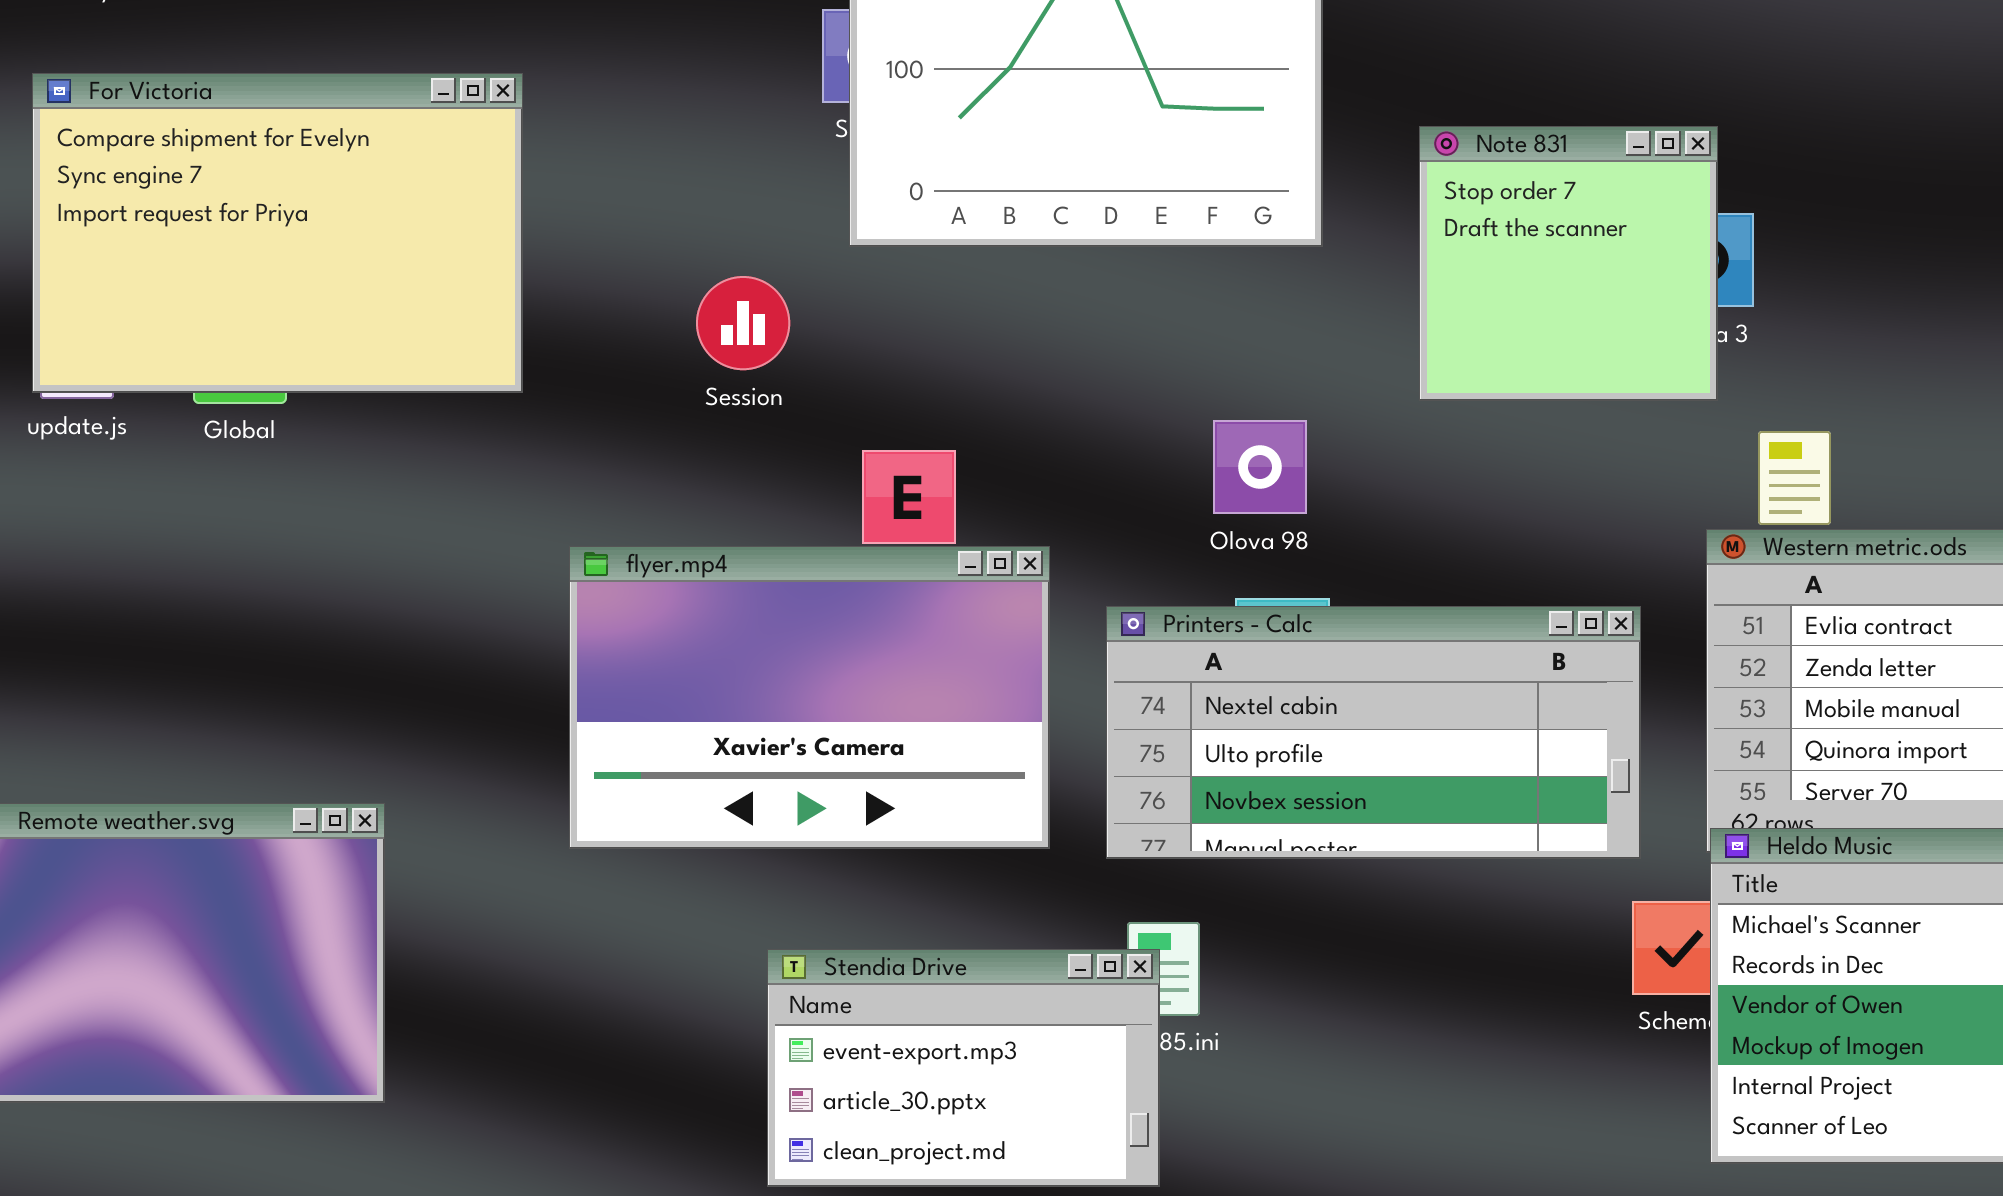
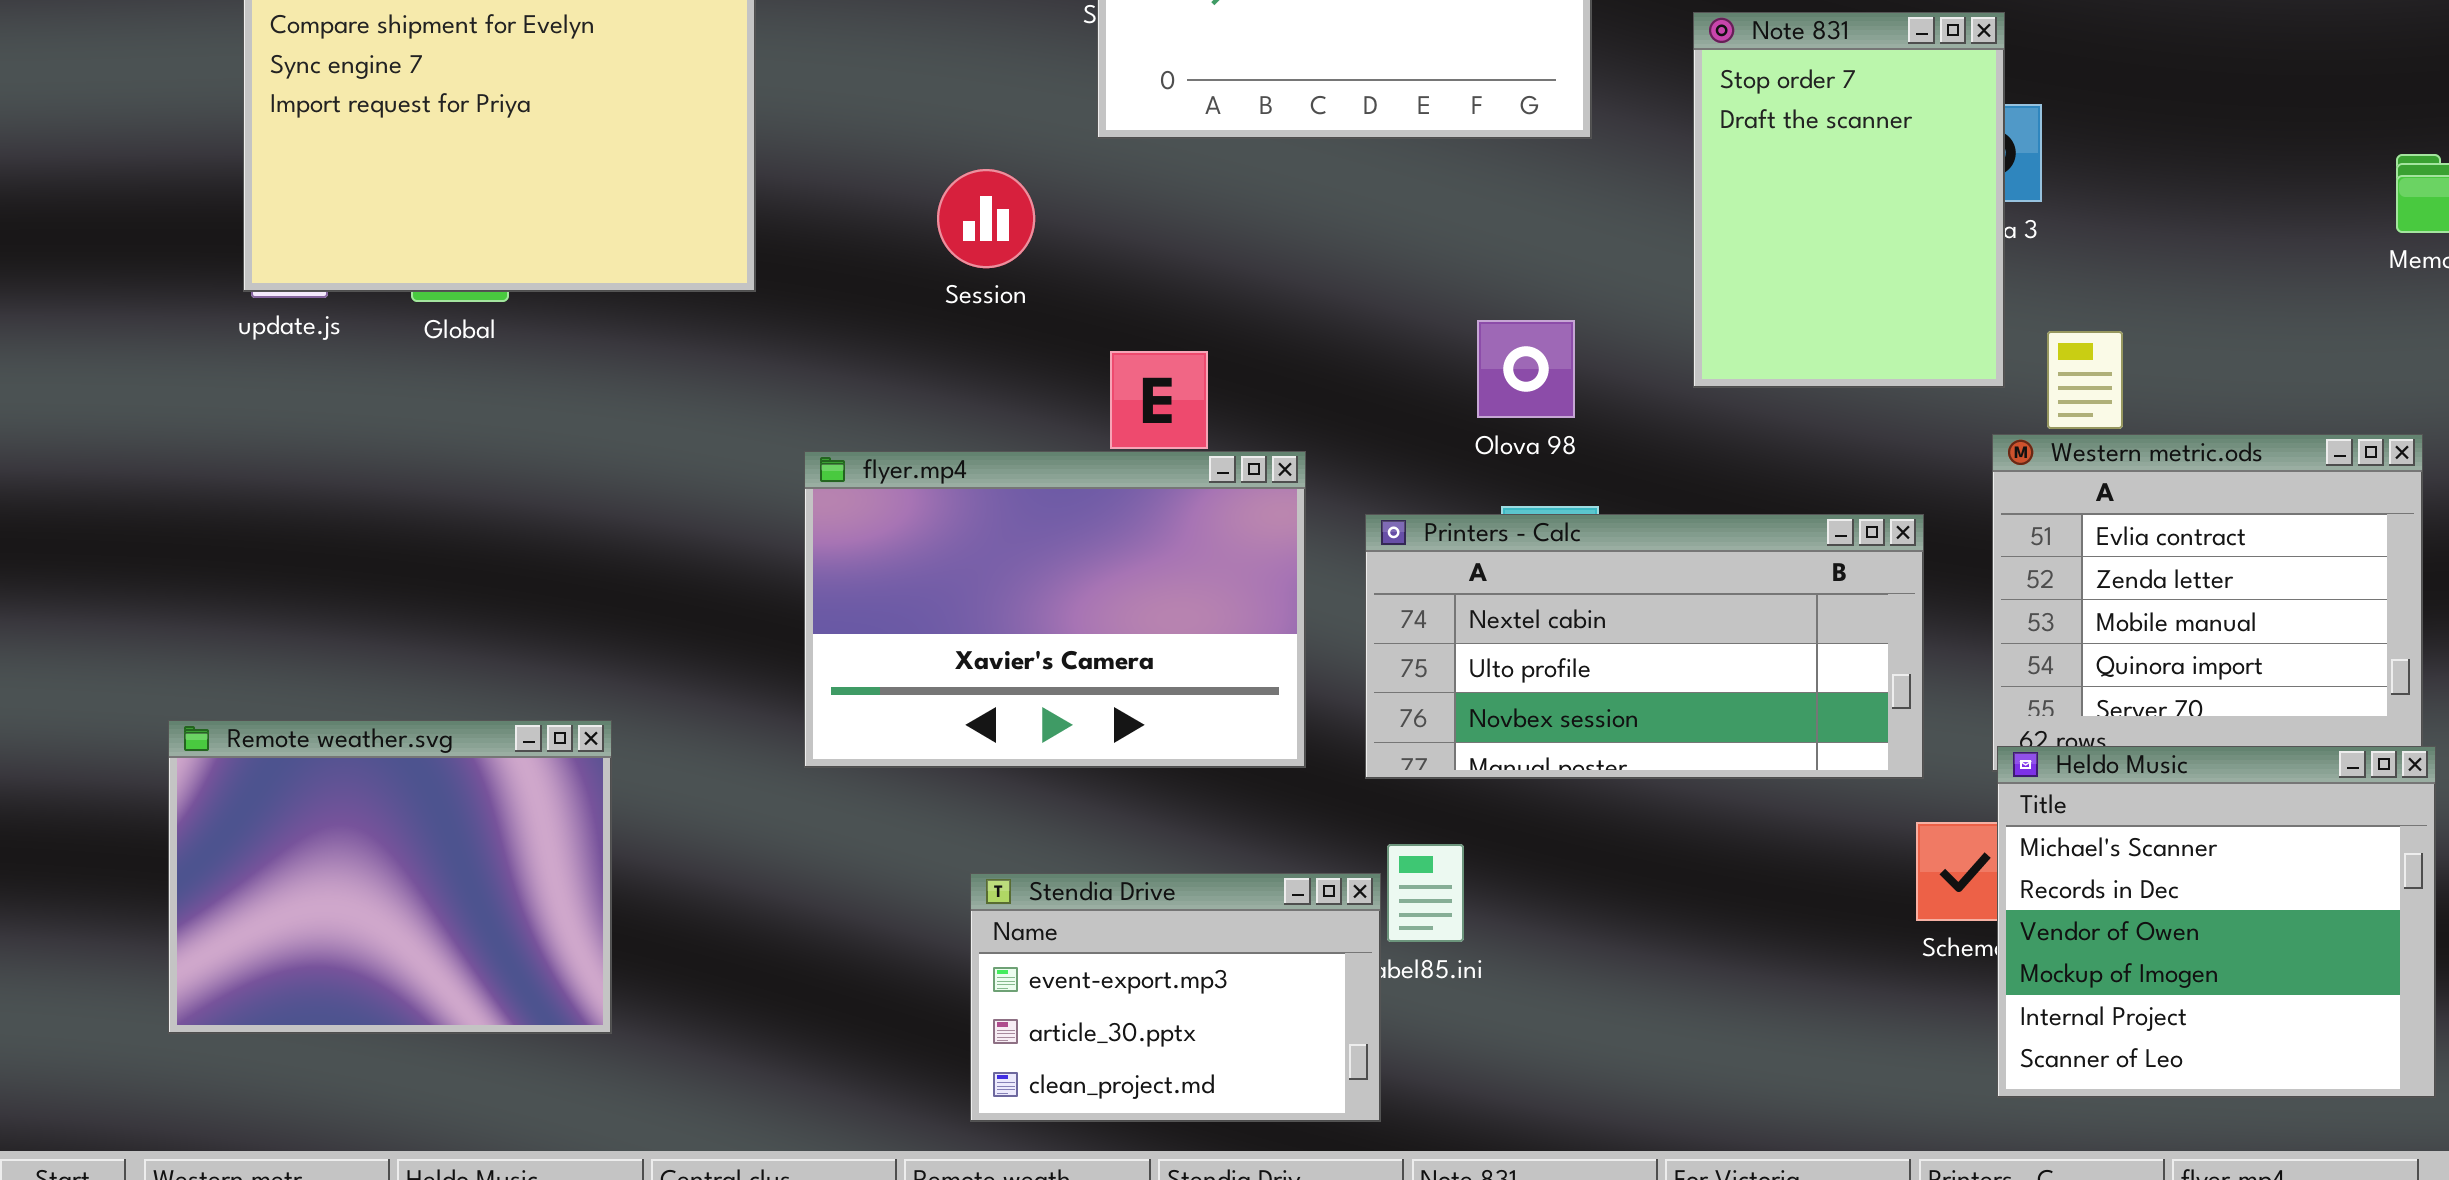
Note 831: [1419,126,1718,401] -> [1693,12,2005,388], resized
Stendia Drive: [767,949,1160,1187] -> [970,873,1381,1122], moved

